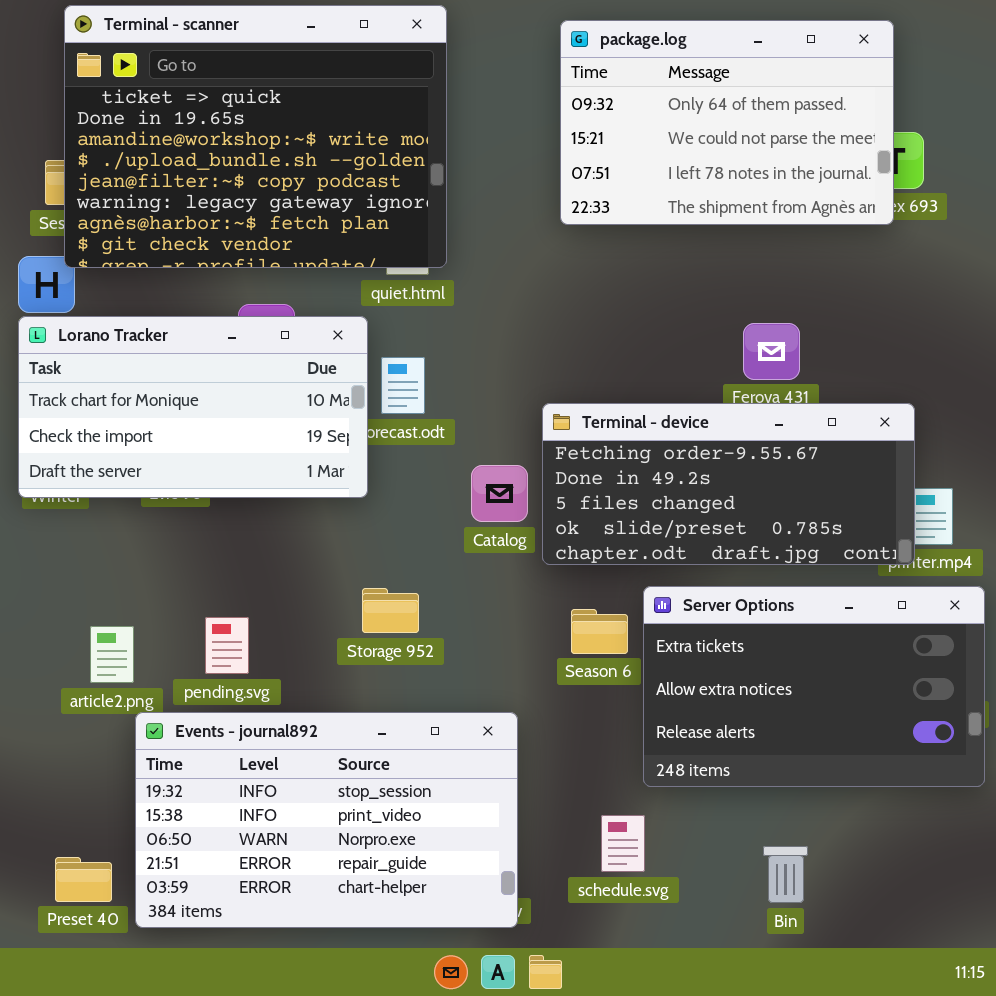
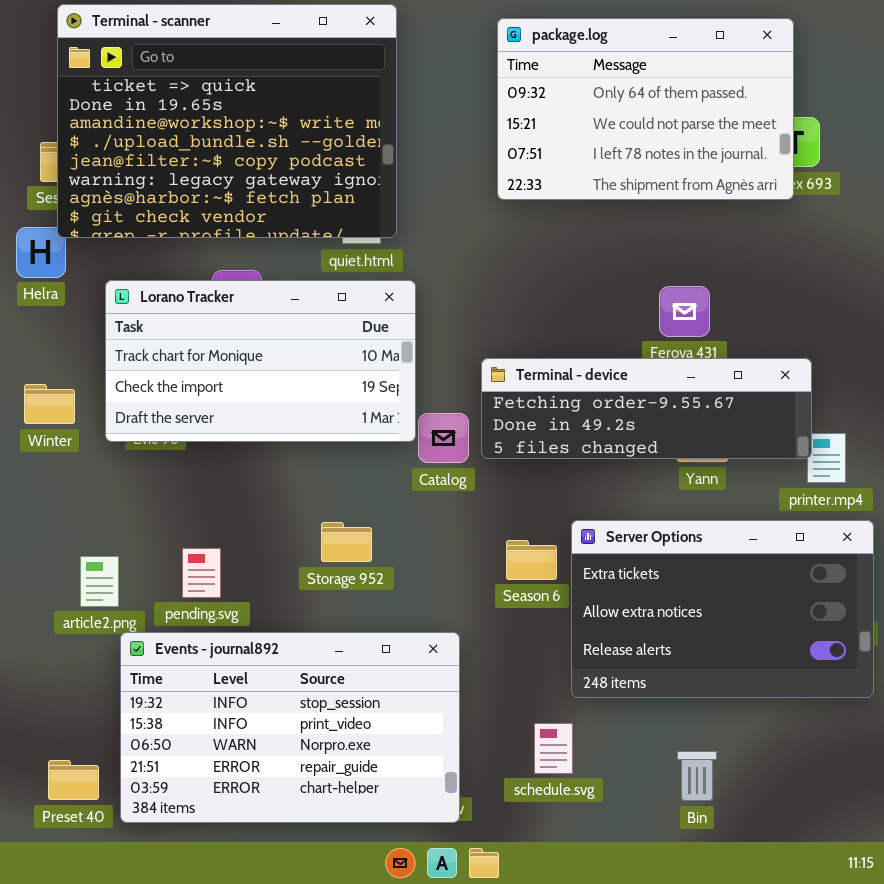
Lorano Tracker: [18,316,368,498] -> [105,280,416,442], moved
Terminal - device: [542,403,915,565] -> [481,358,812,459], resized

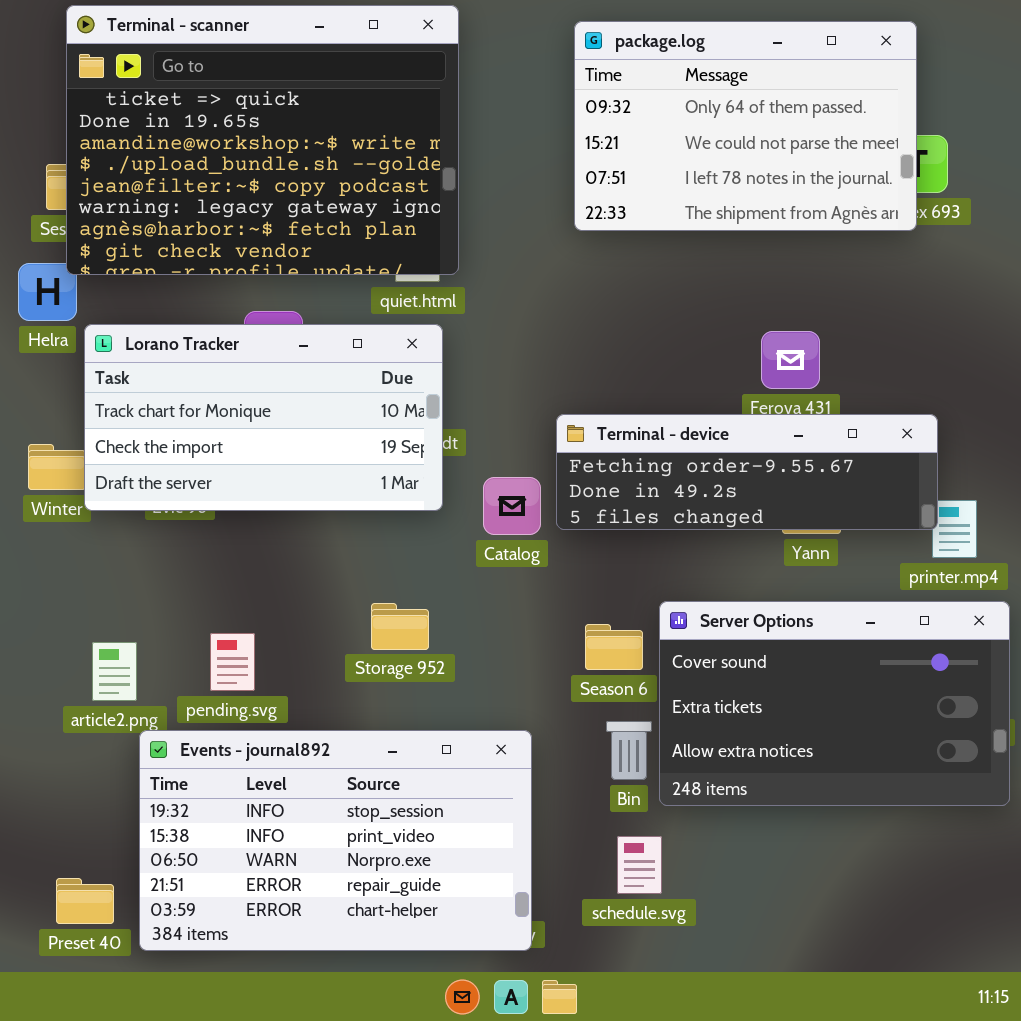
Lorano Tracker: [105,280,416,442] -> [84,324,443,511], moved
Server Options: [571,520,874,698] -> [659,601,1010,806], scrolled up 1 row
Bin: [677,751,717,801] -> [606,721,652,780], moved

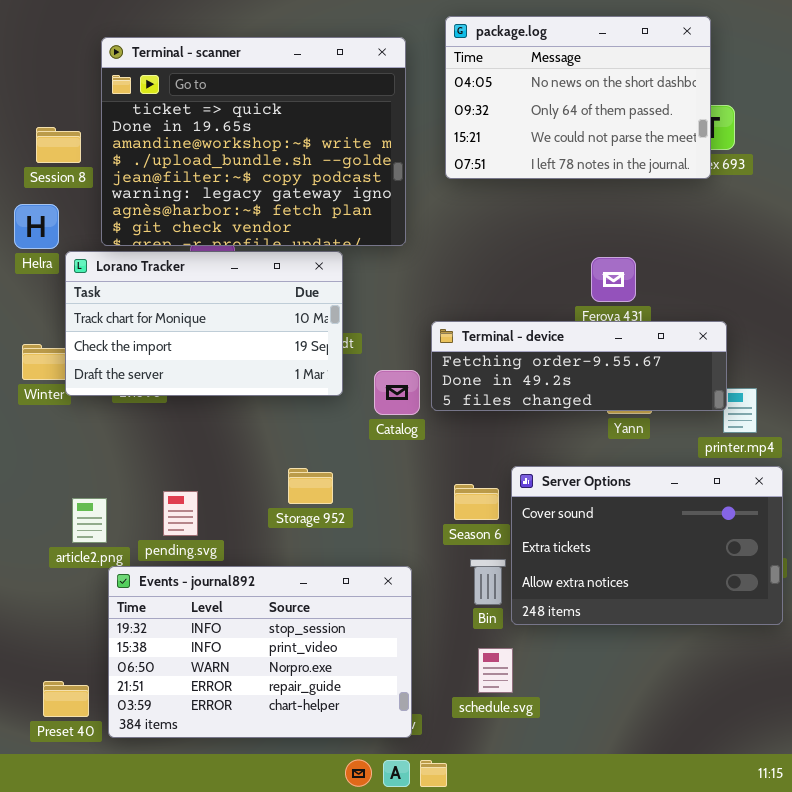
Terminal - scanner: [66,5,459,275] -> [101,37,406,246], moved
package.log: [574,21,917,231] -> [445,16,711,179], scrolled up 1 row

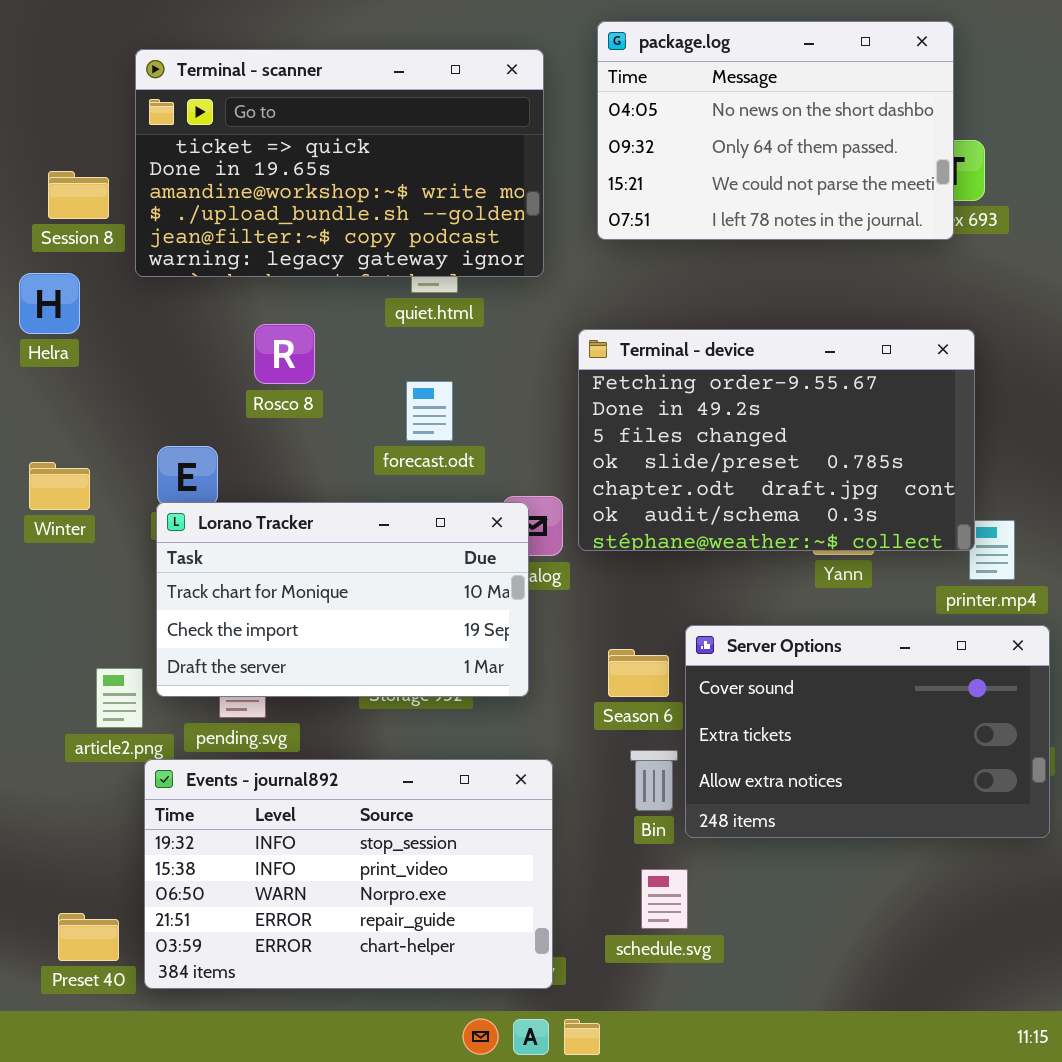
Terminal - scanner: [101,37,406,246] -> [135,49,544,277], resized
Lorano Tracker: [65,251,343,396] -> [156,502,529,697], moved
Terminal - device: [431,321,727,411] -> [578,329,975,551], resized

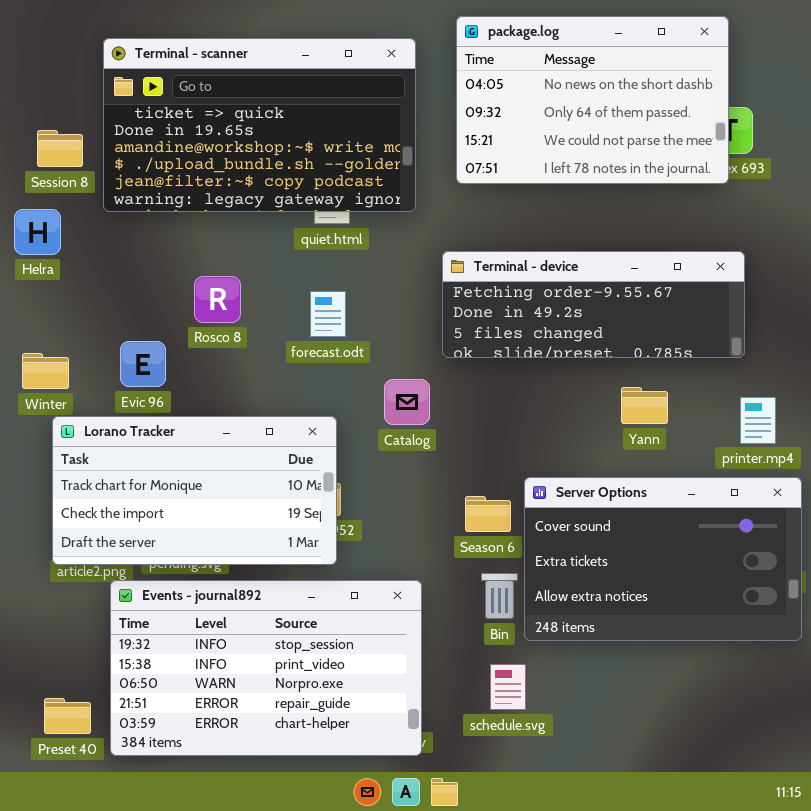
Rosco 8: [254,324,315,384] -> [194,276,241,323], moved
Terminal - device: [578,329,975,551] -> [442,251,745,358], resized
Lorano Tracker: [156,502,529,697] -> [52,416,337,565], moved

